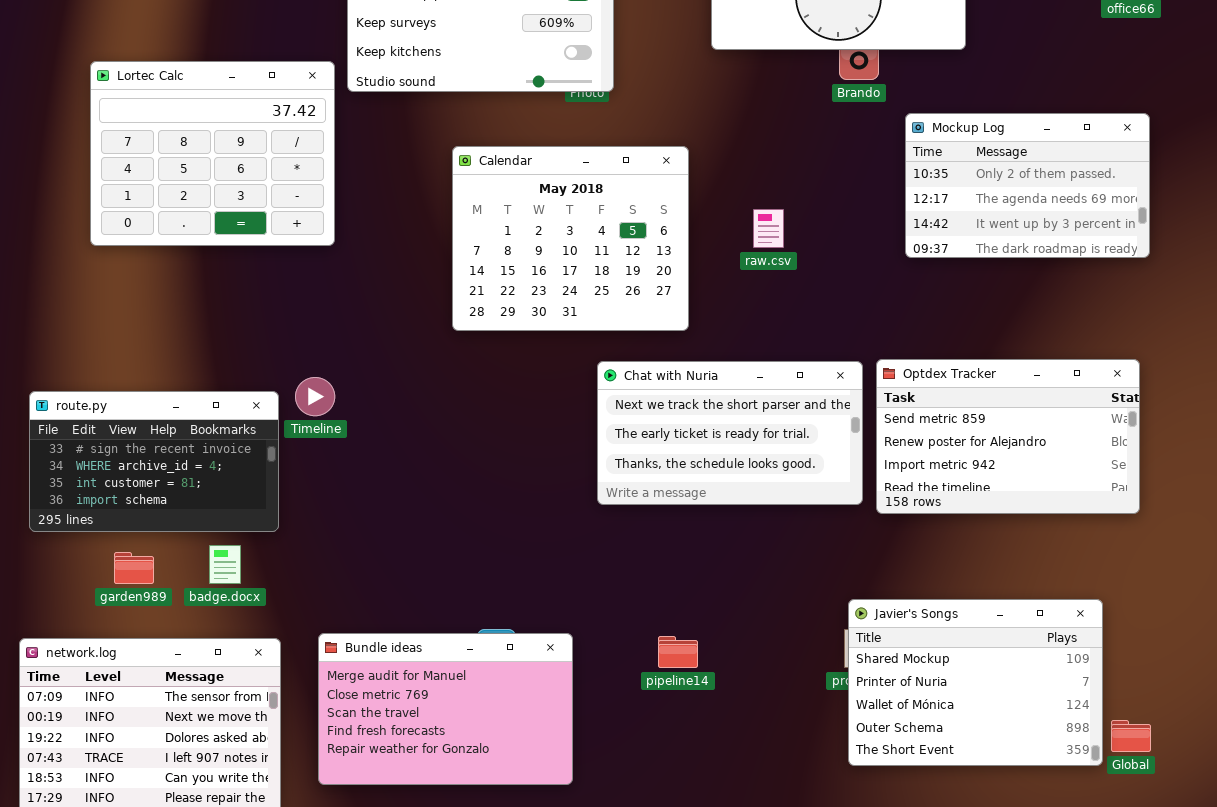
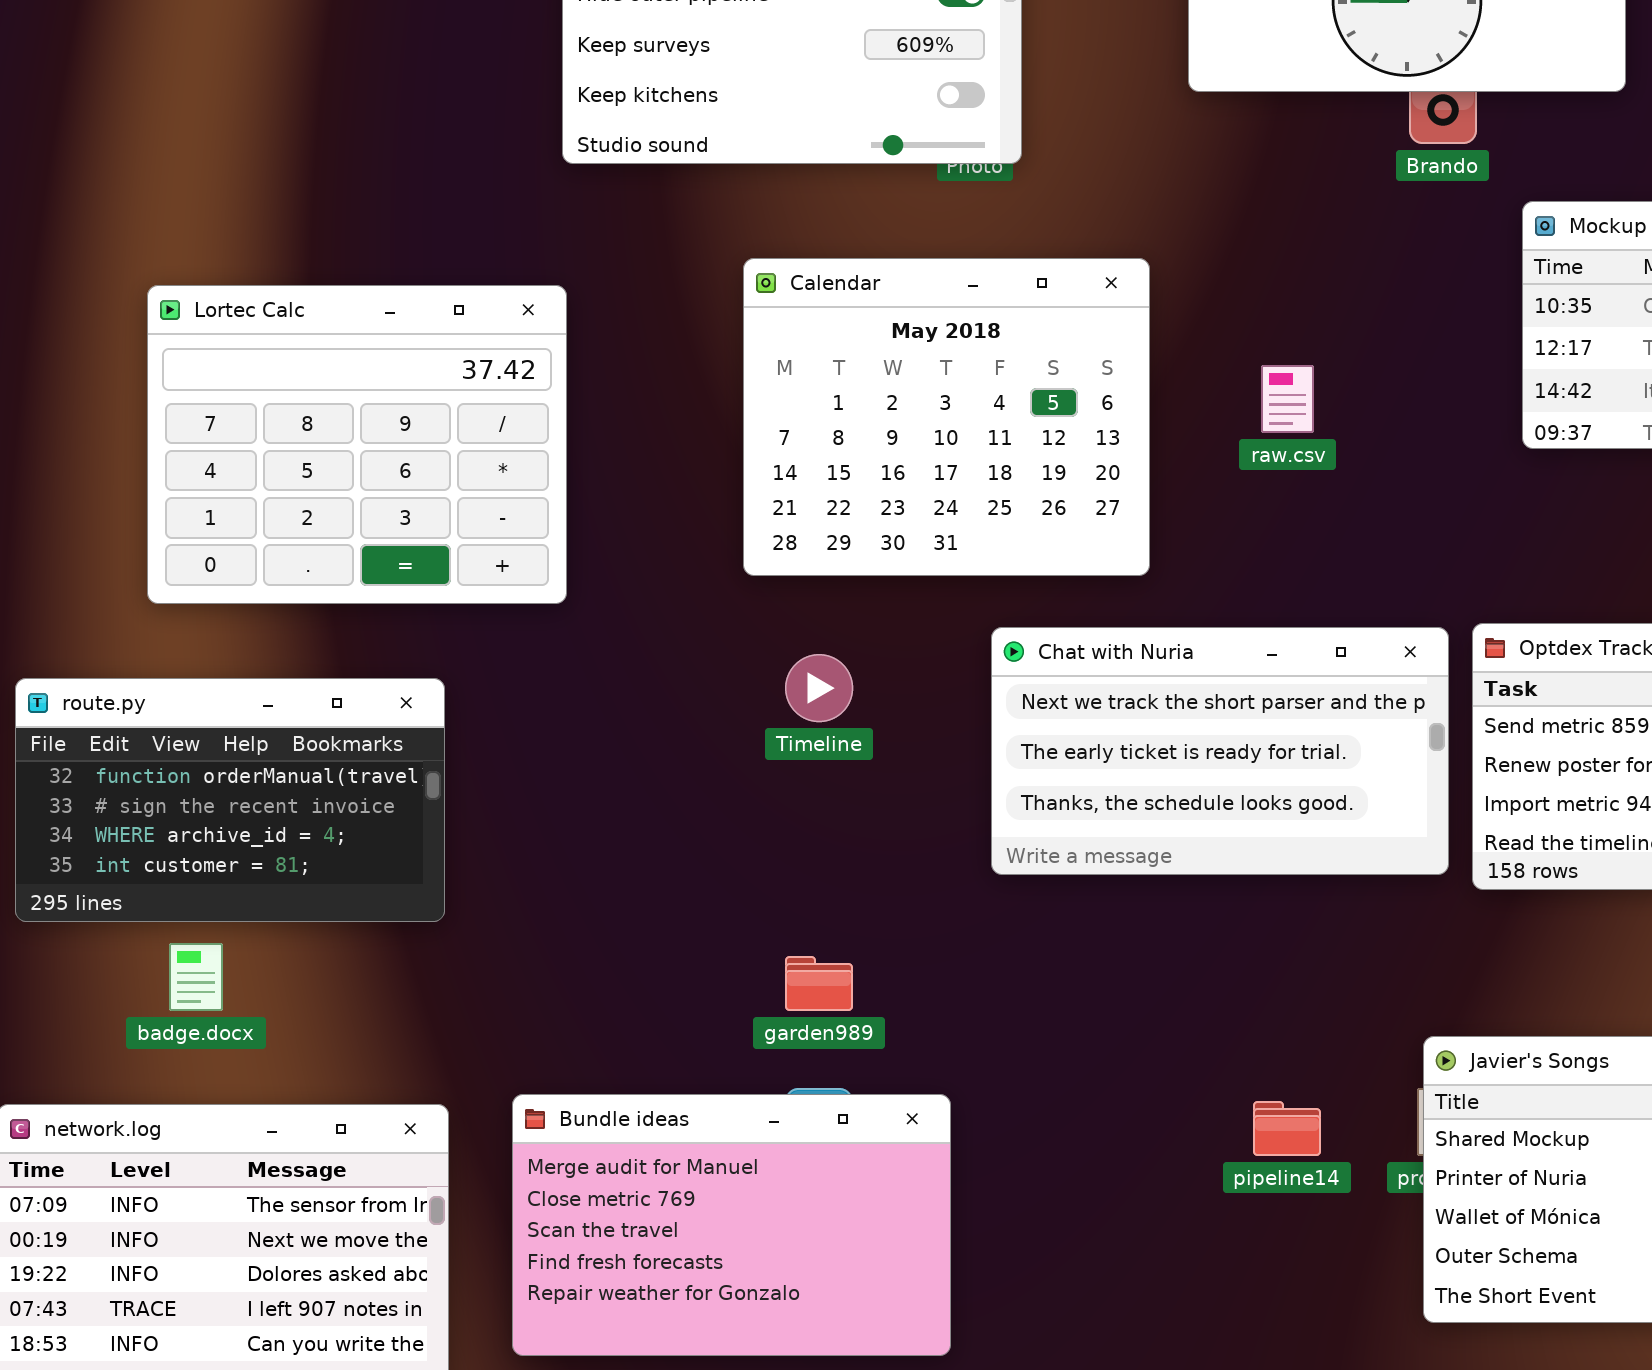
Lortec Calc: [90,61,335,246] -> [147,285,567,604], moved
Timeline: [295,377,335,416] -> [785,654,853,722], moved
route.py: [29,391,279,532] -> [15,678,445,922], scrolled up 1 row
badge.docx: [209,545,241,584] -> [169,943,223,1011], moved
garden989: [114,552,154,584] -> [785,956,853,1011], moved
pipeline14: [658,636,698,668] -> [1253,1101,1321,1156], moved

